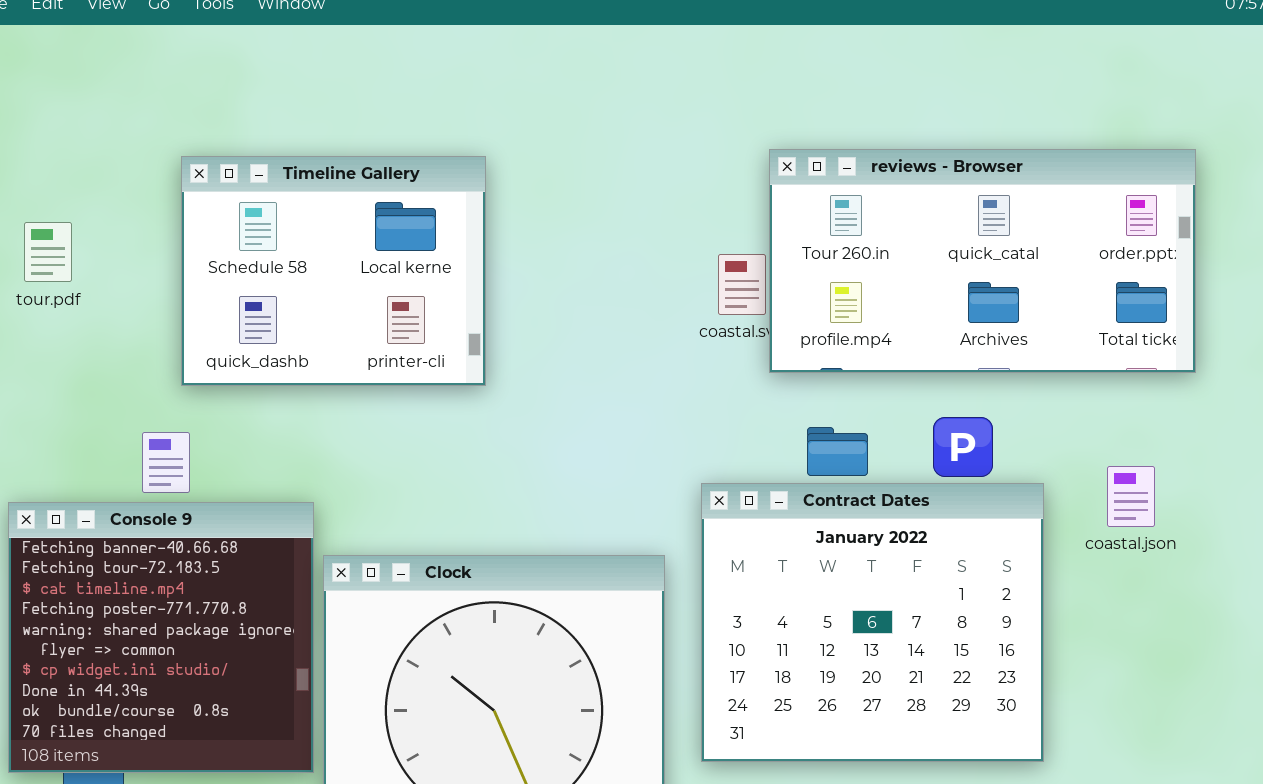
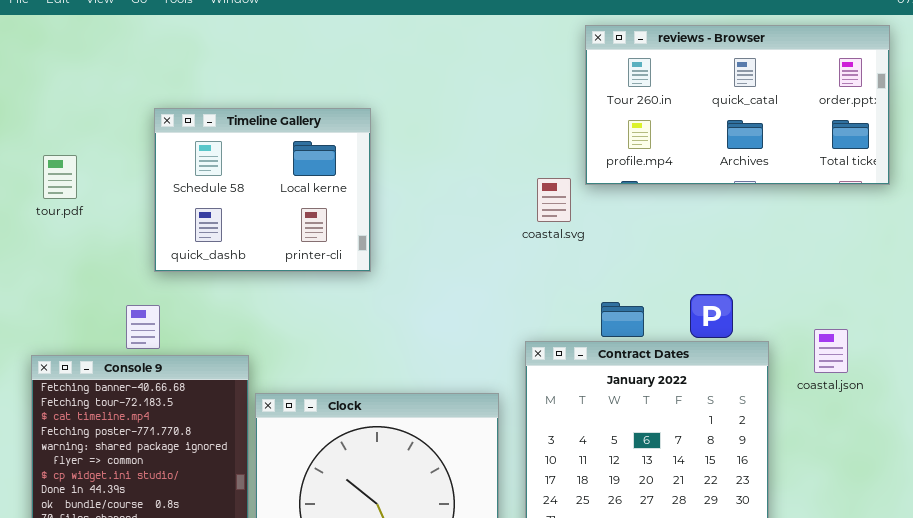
reviews - Browser: [769,149,1196,373] -> [585,25,890,185], moved

